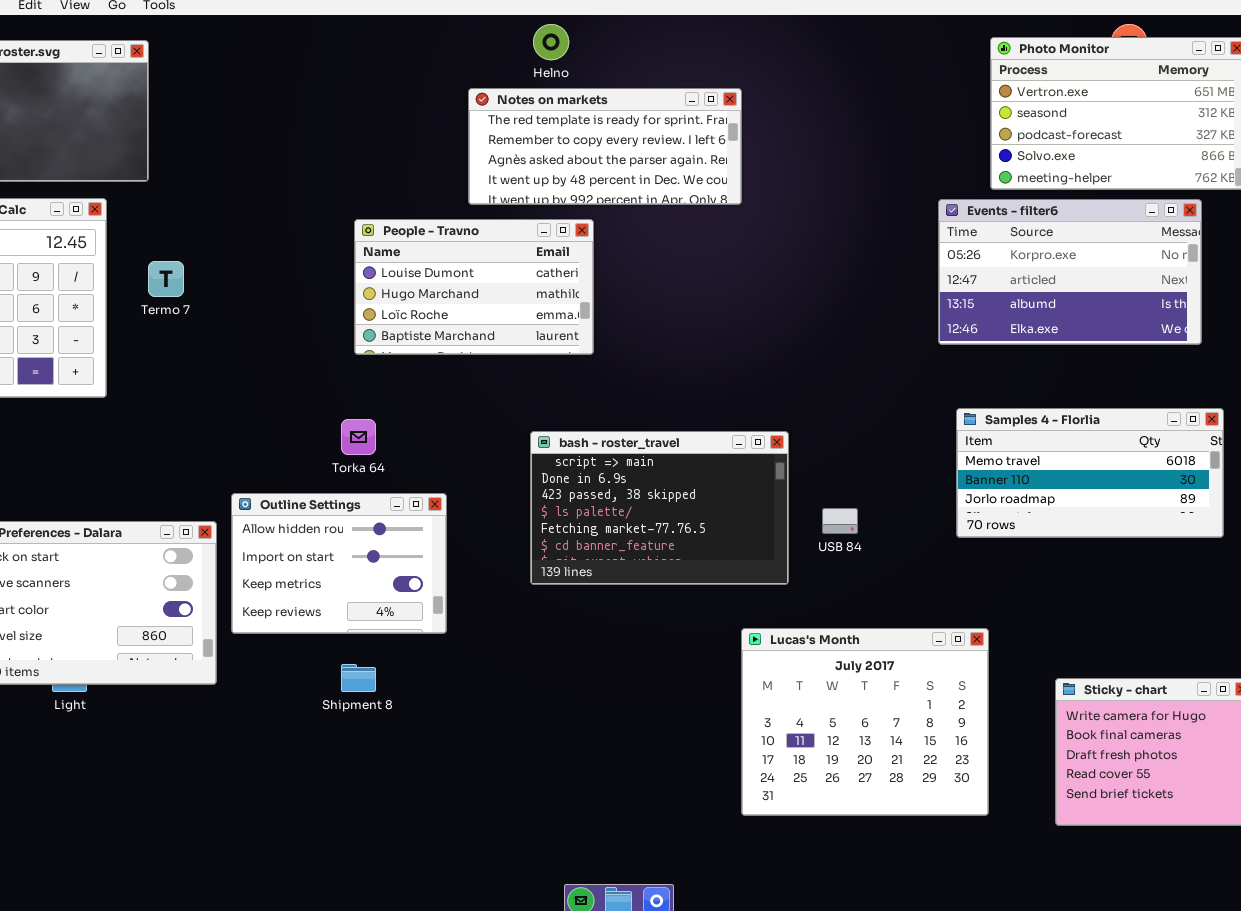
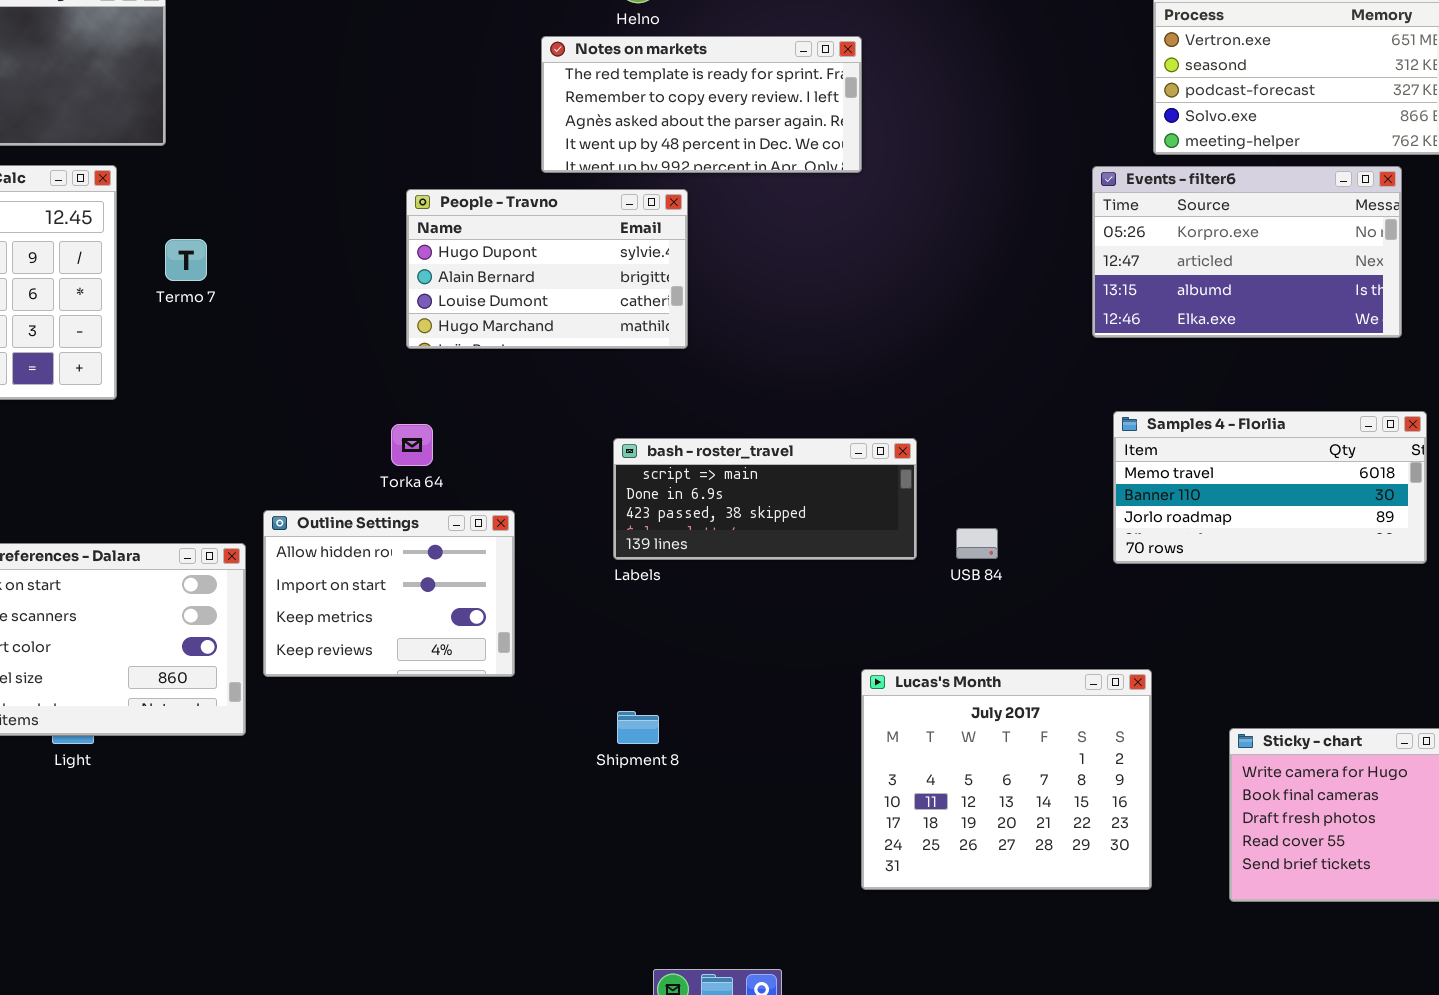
People - Travno: [354,219,594,355] -> [406,189,688,349], scrolled up 2 rows
bash - roster_travel: [530,431,789,585] -> [613,438,917,560], resized
Shipment 8: [341,664,376,692] -> [617,711,659,744], moved

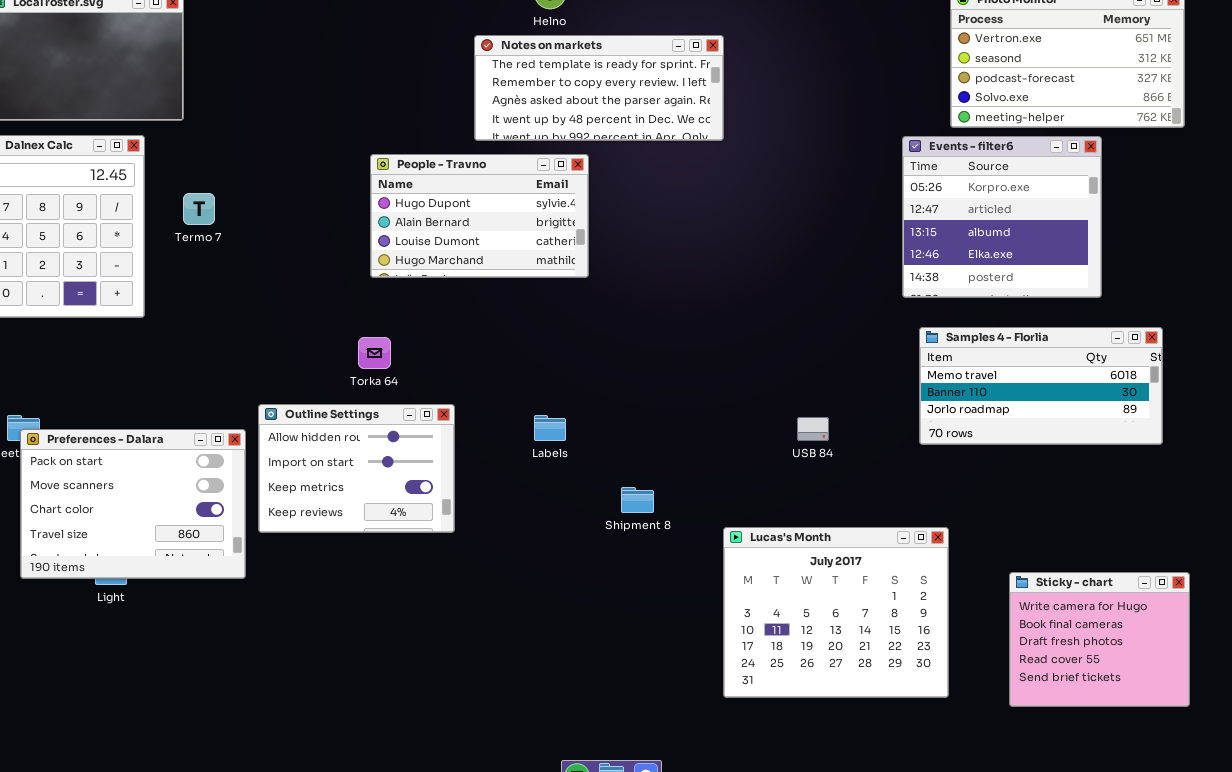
Events - filter6: [1092,166,1402,338] -> [902,136,1102,298], resized
bash - roster_travel: [613,438,917,560] -> none, closed
Shipment 8: [617,711,659,744] -> [621,487,654,513], moved

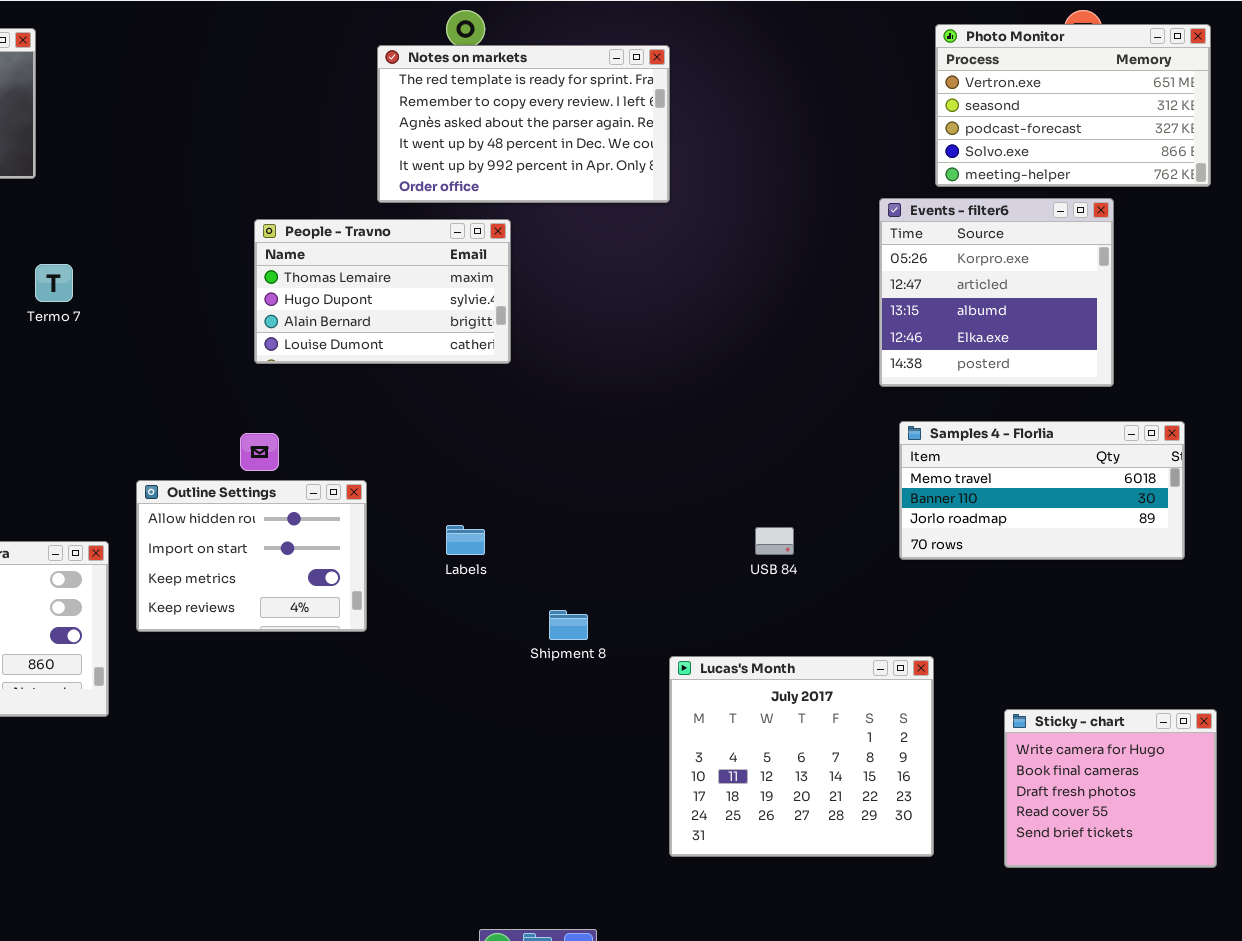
Notes on markets: [474,35,724,141] -> [377,45,670,203], resized
People - Travno: [370,154,589,278] -> [254,219,511,364], scrolled up 1 row
Outline Settings: [258,404,455,533] -> [136,480,367,632], moved

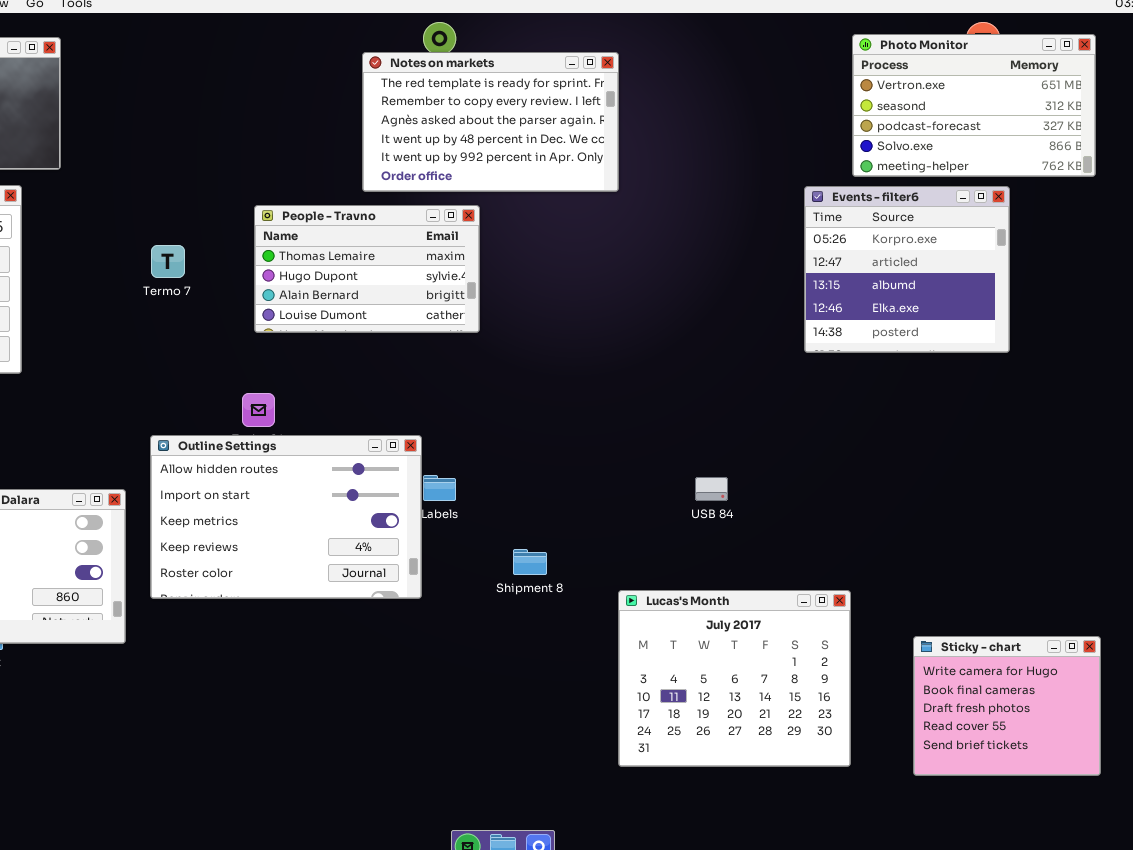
Termo 7: [35,264,73,302] -> [151,245,185,278], moved
Samples 4 - Florlia: [899,421,1185,560] -> none, closed
Outline Settings: [136,480,367,632] -> [150,435,422,599], resized

